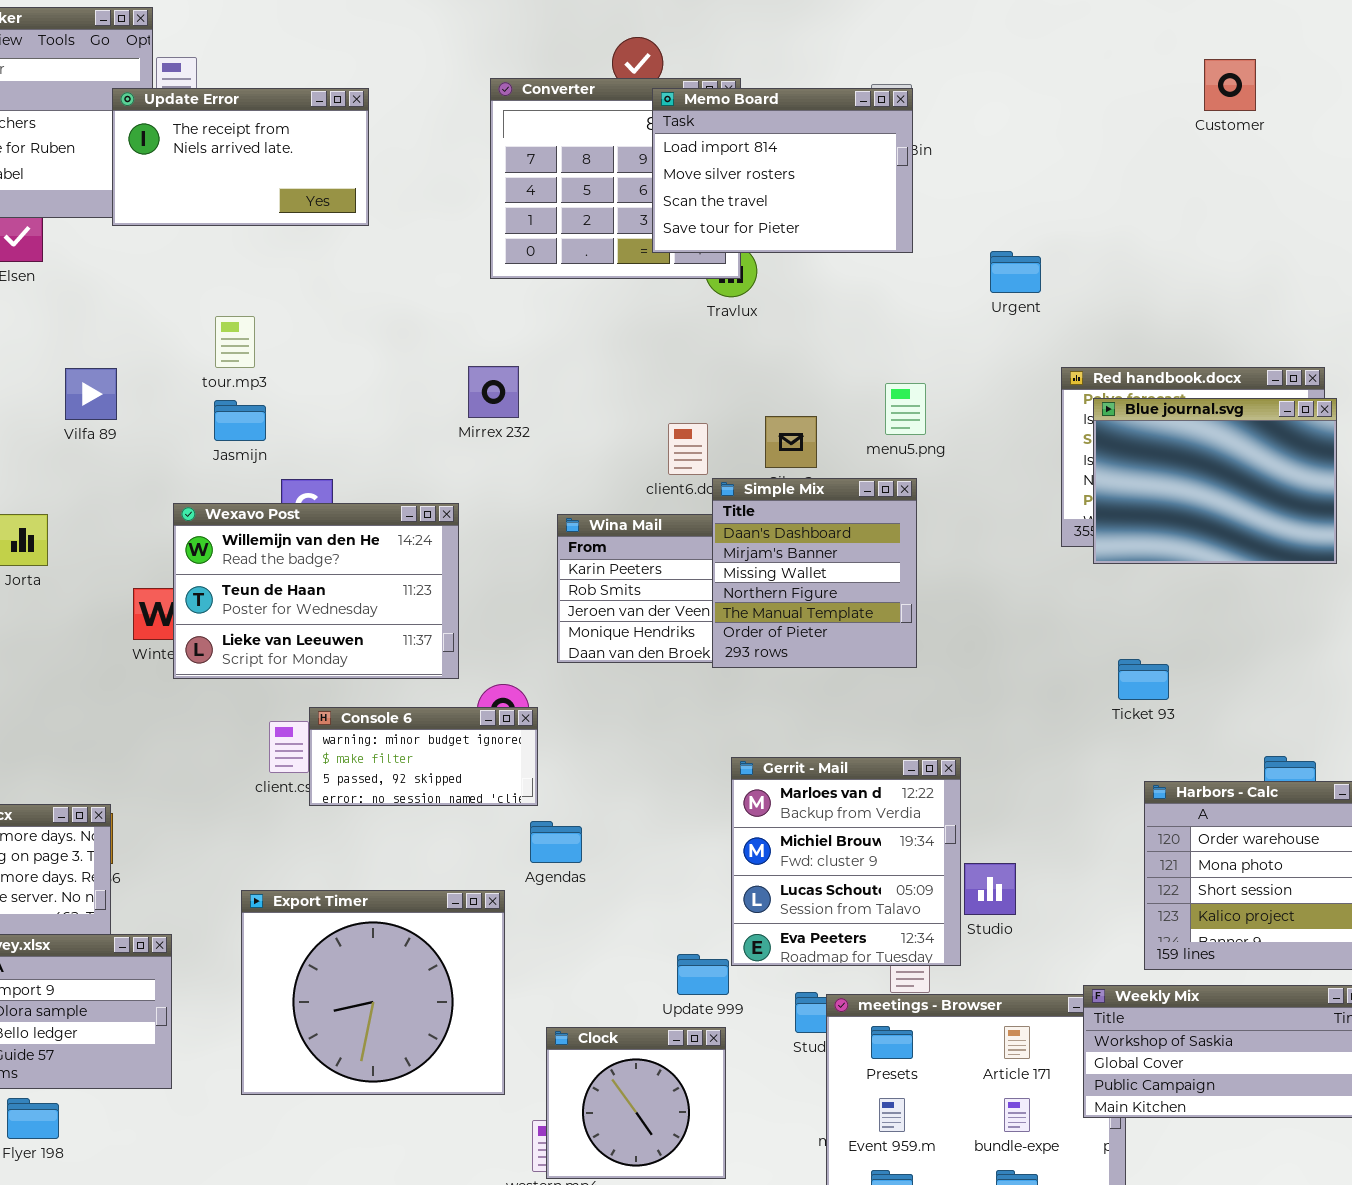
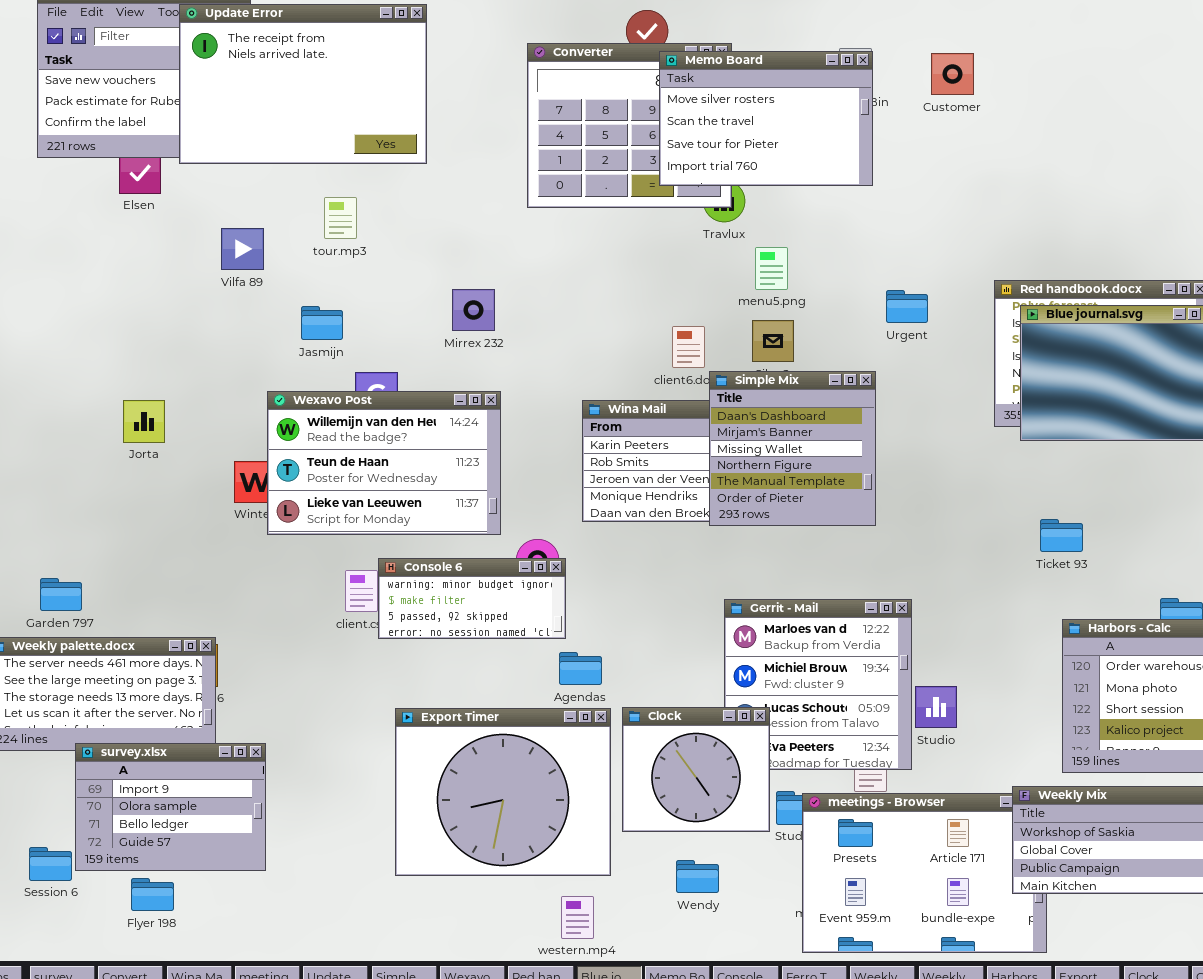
Customer: [1204,59,1256,111] -> [931,53,974,95], moved
Update Error: [112,88,369,226] -> [179,4,427,164], resized
Memo Board: [652,88,913,253] -> [659,51,873,186], scrolled down 1 row
Urgent: [990,251,1041,293] -> [886,290,928,323], moved
tour.mp3: [215,316,255,368] -> [324,197,357,239], moved
Mirrex 232: [468,366,519,418] -> [452,289,495,331], moved
Vilfa 89: [65,368,117,420] -> [221,228,264,270], moved
menu5.png: [885,383,926,435] -> [755,247,788,290], moved
Export Timer: [241,890,505,1095] -> [395,708,611,876], moved
Clock: [546,1027,726,1179] -> [622,707,770,832], moved

